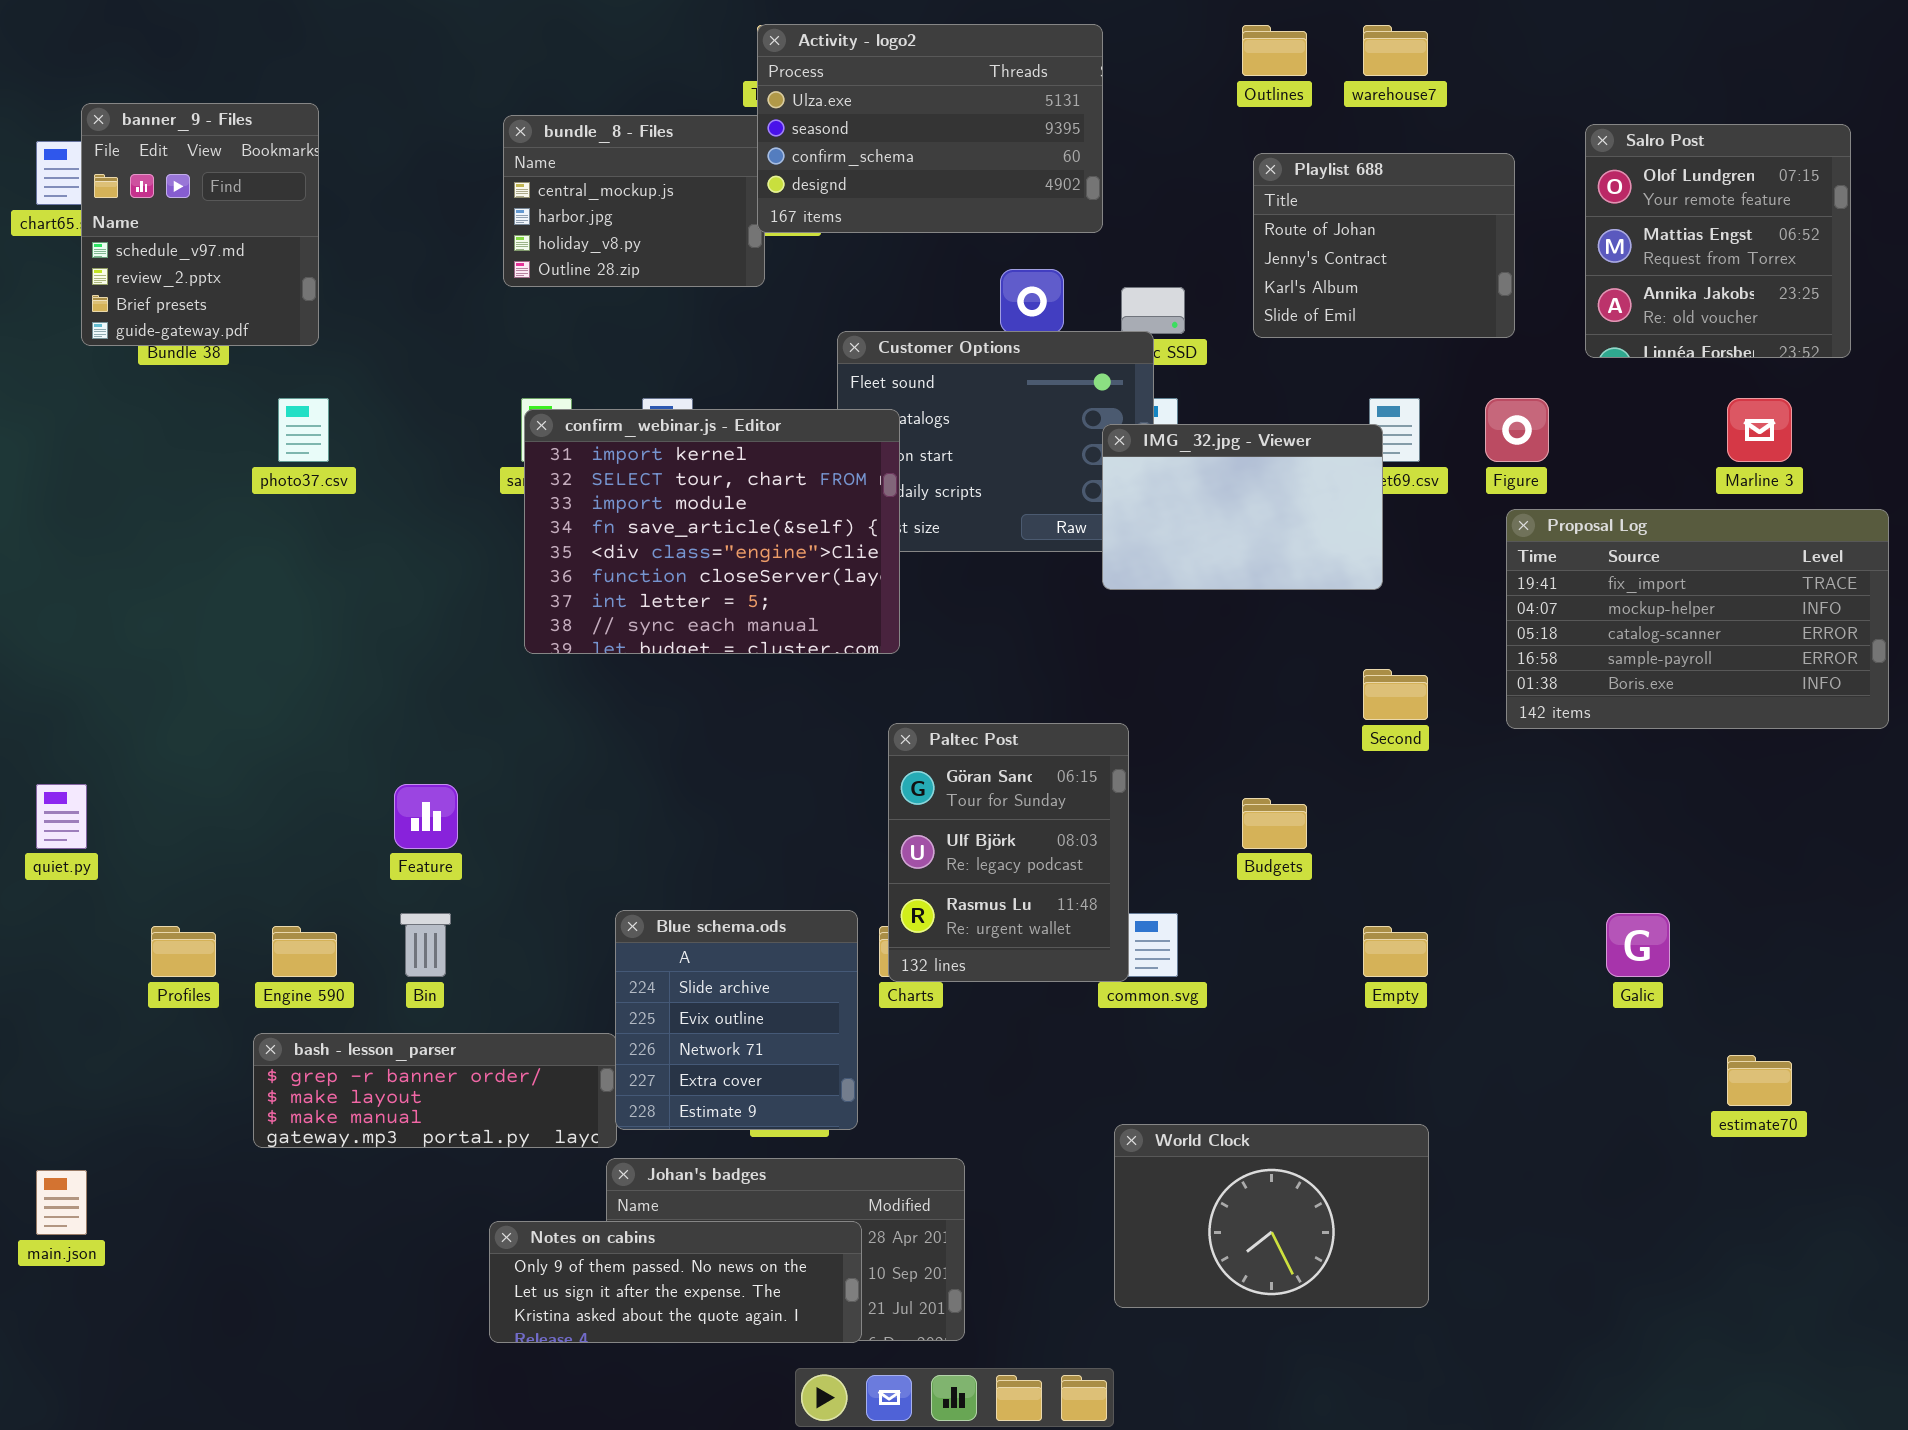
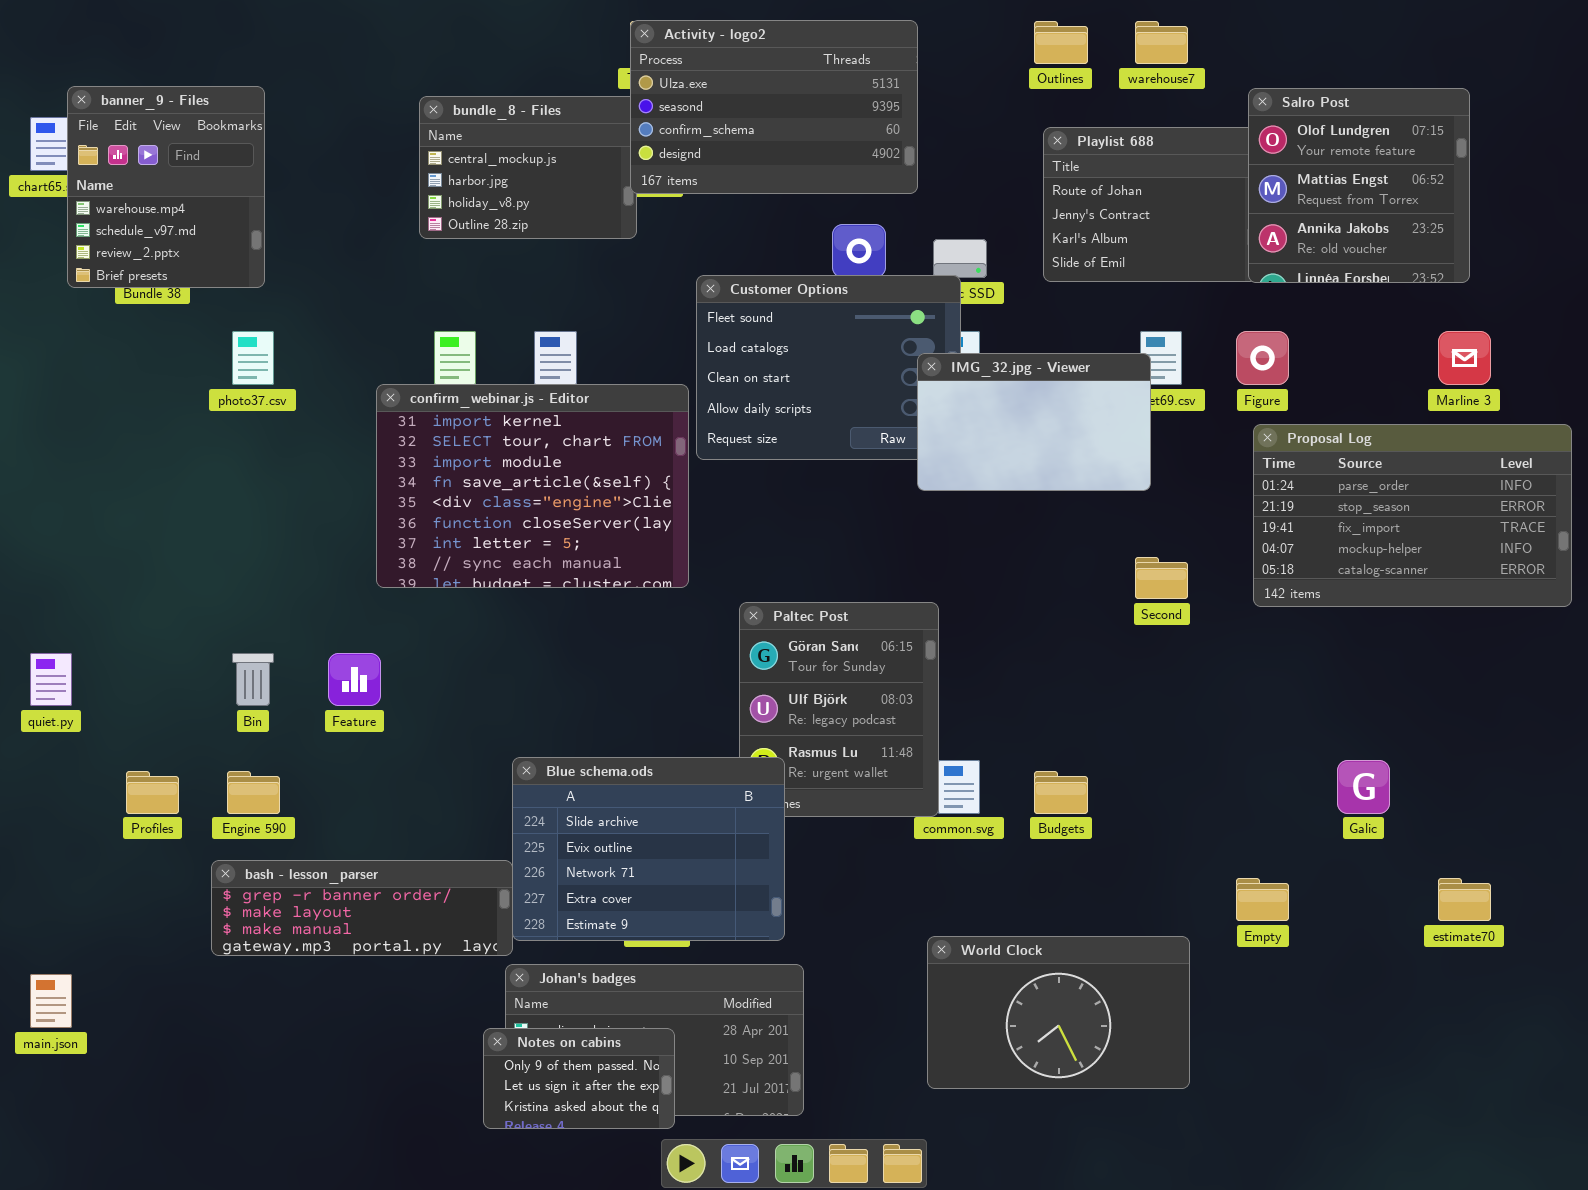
banner_9 - Files: [81,103,319,346] -> [67,86,265,288], scrolled up 1 row
Salro Post: [1585,124,1851,358] -> [1248,88,1470,283], moved
confirm_webinar.js - Editor: [524,409,900,654] -> [376,384,689,588], moved
Proposal Log: [1506,509,1889,729] -> [1253,424,1572,607], scrolled up 2 rows
Budgets: [1242,798,1307,849] -> [1034,771,1088,814], moved
Blue schema.ods: [615,910,858,1130] -> [512,757,785,941], resized
Bin: [400,913,451,977] -> [232,653,274,706], moved
Empty: [1363,926,1428,977] -> [1236,878,1289,921], moved
Notes on cabins: [489,1221,862,1343] -> [483,1028,675,1129], moved, resized

